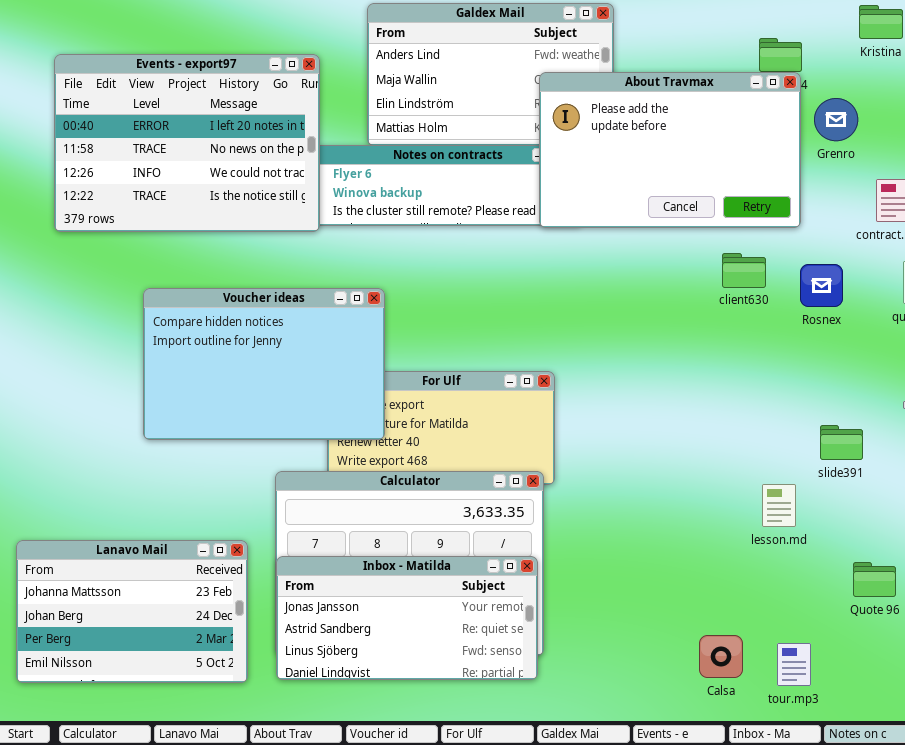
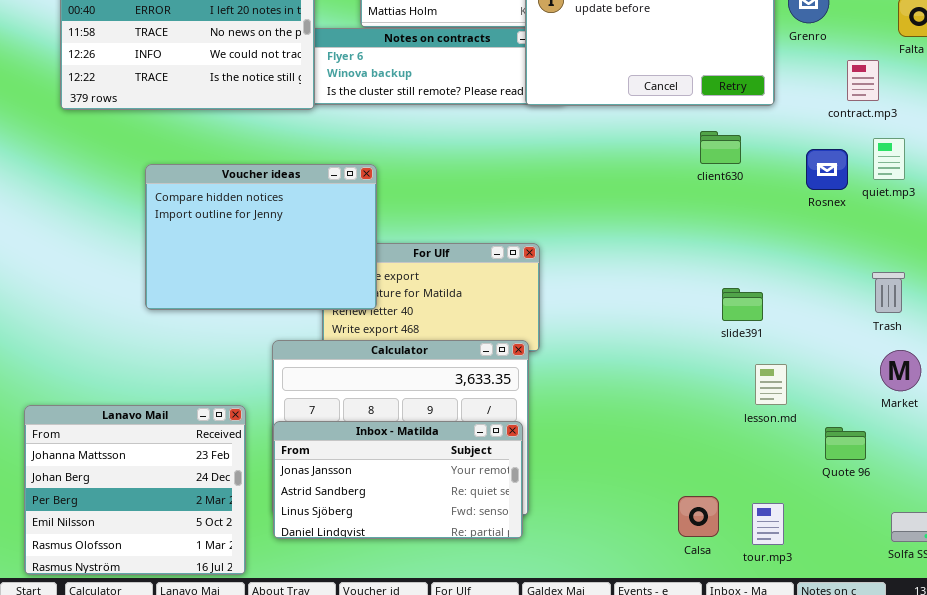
Rosnex: [800,264,843,307] -> [806,149,848,190], moved
slide391: [820,425,863,460] -> [722,288,763,321], moved
lesson.md: [762,484,796,527] -> [755,364,787,405], moved
Lanavo Mail: [16,540,248,683] -> [24,405,246,575], resized

